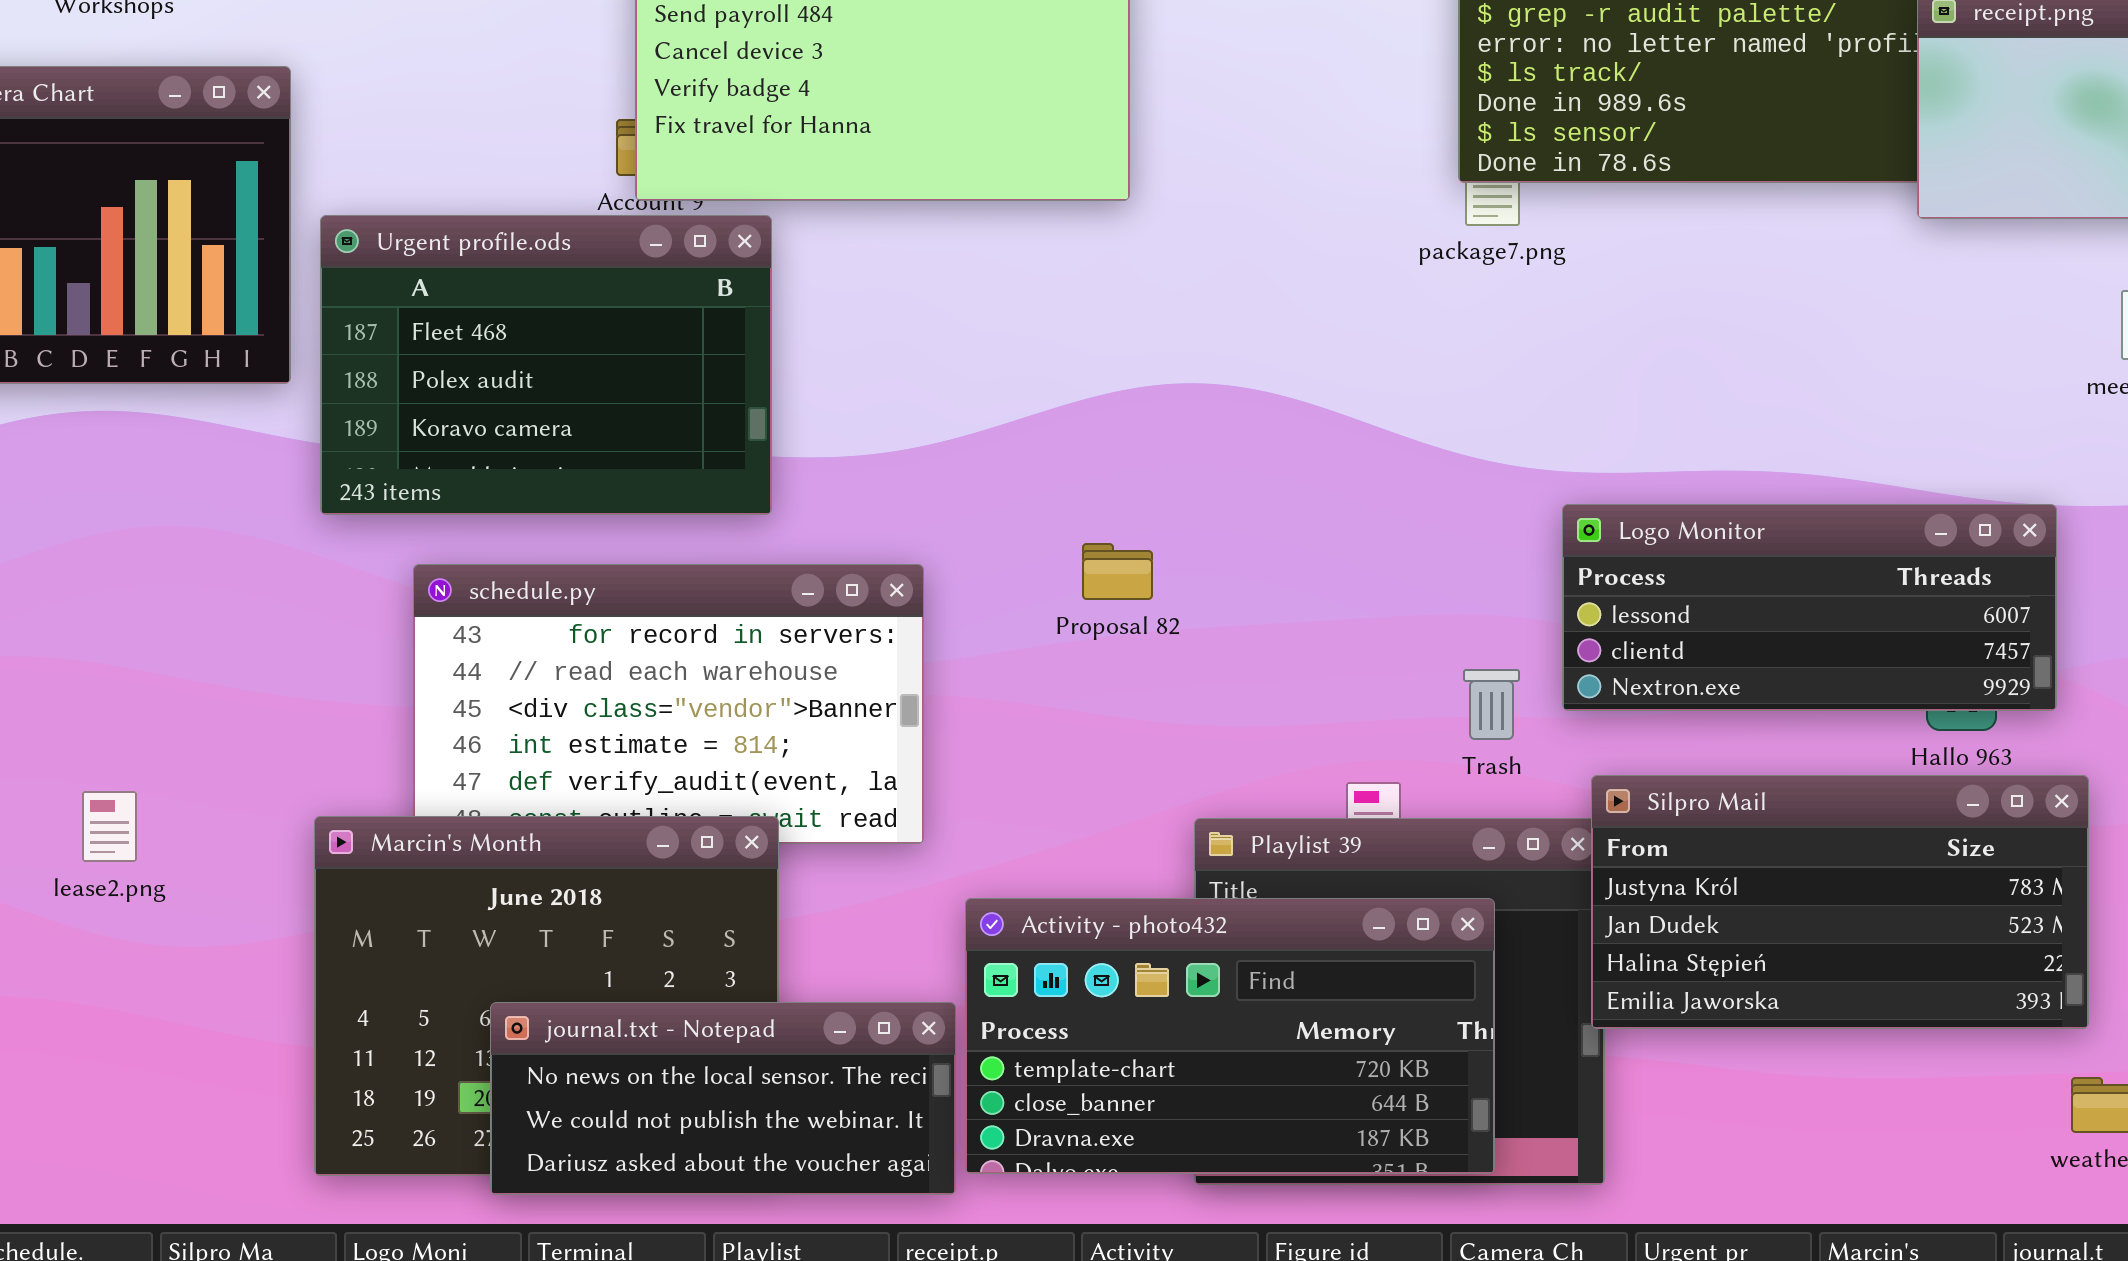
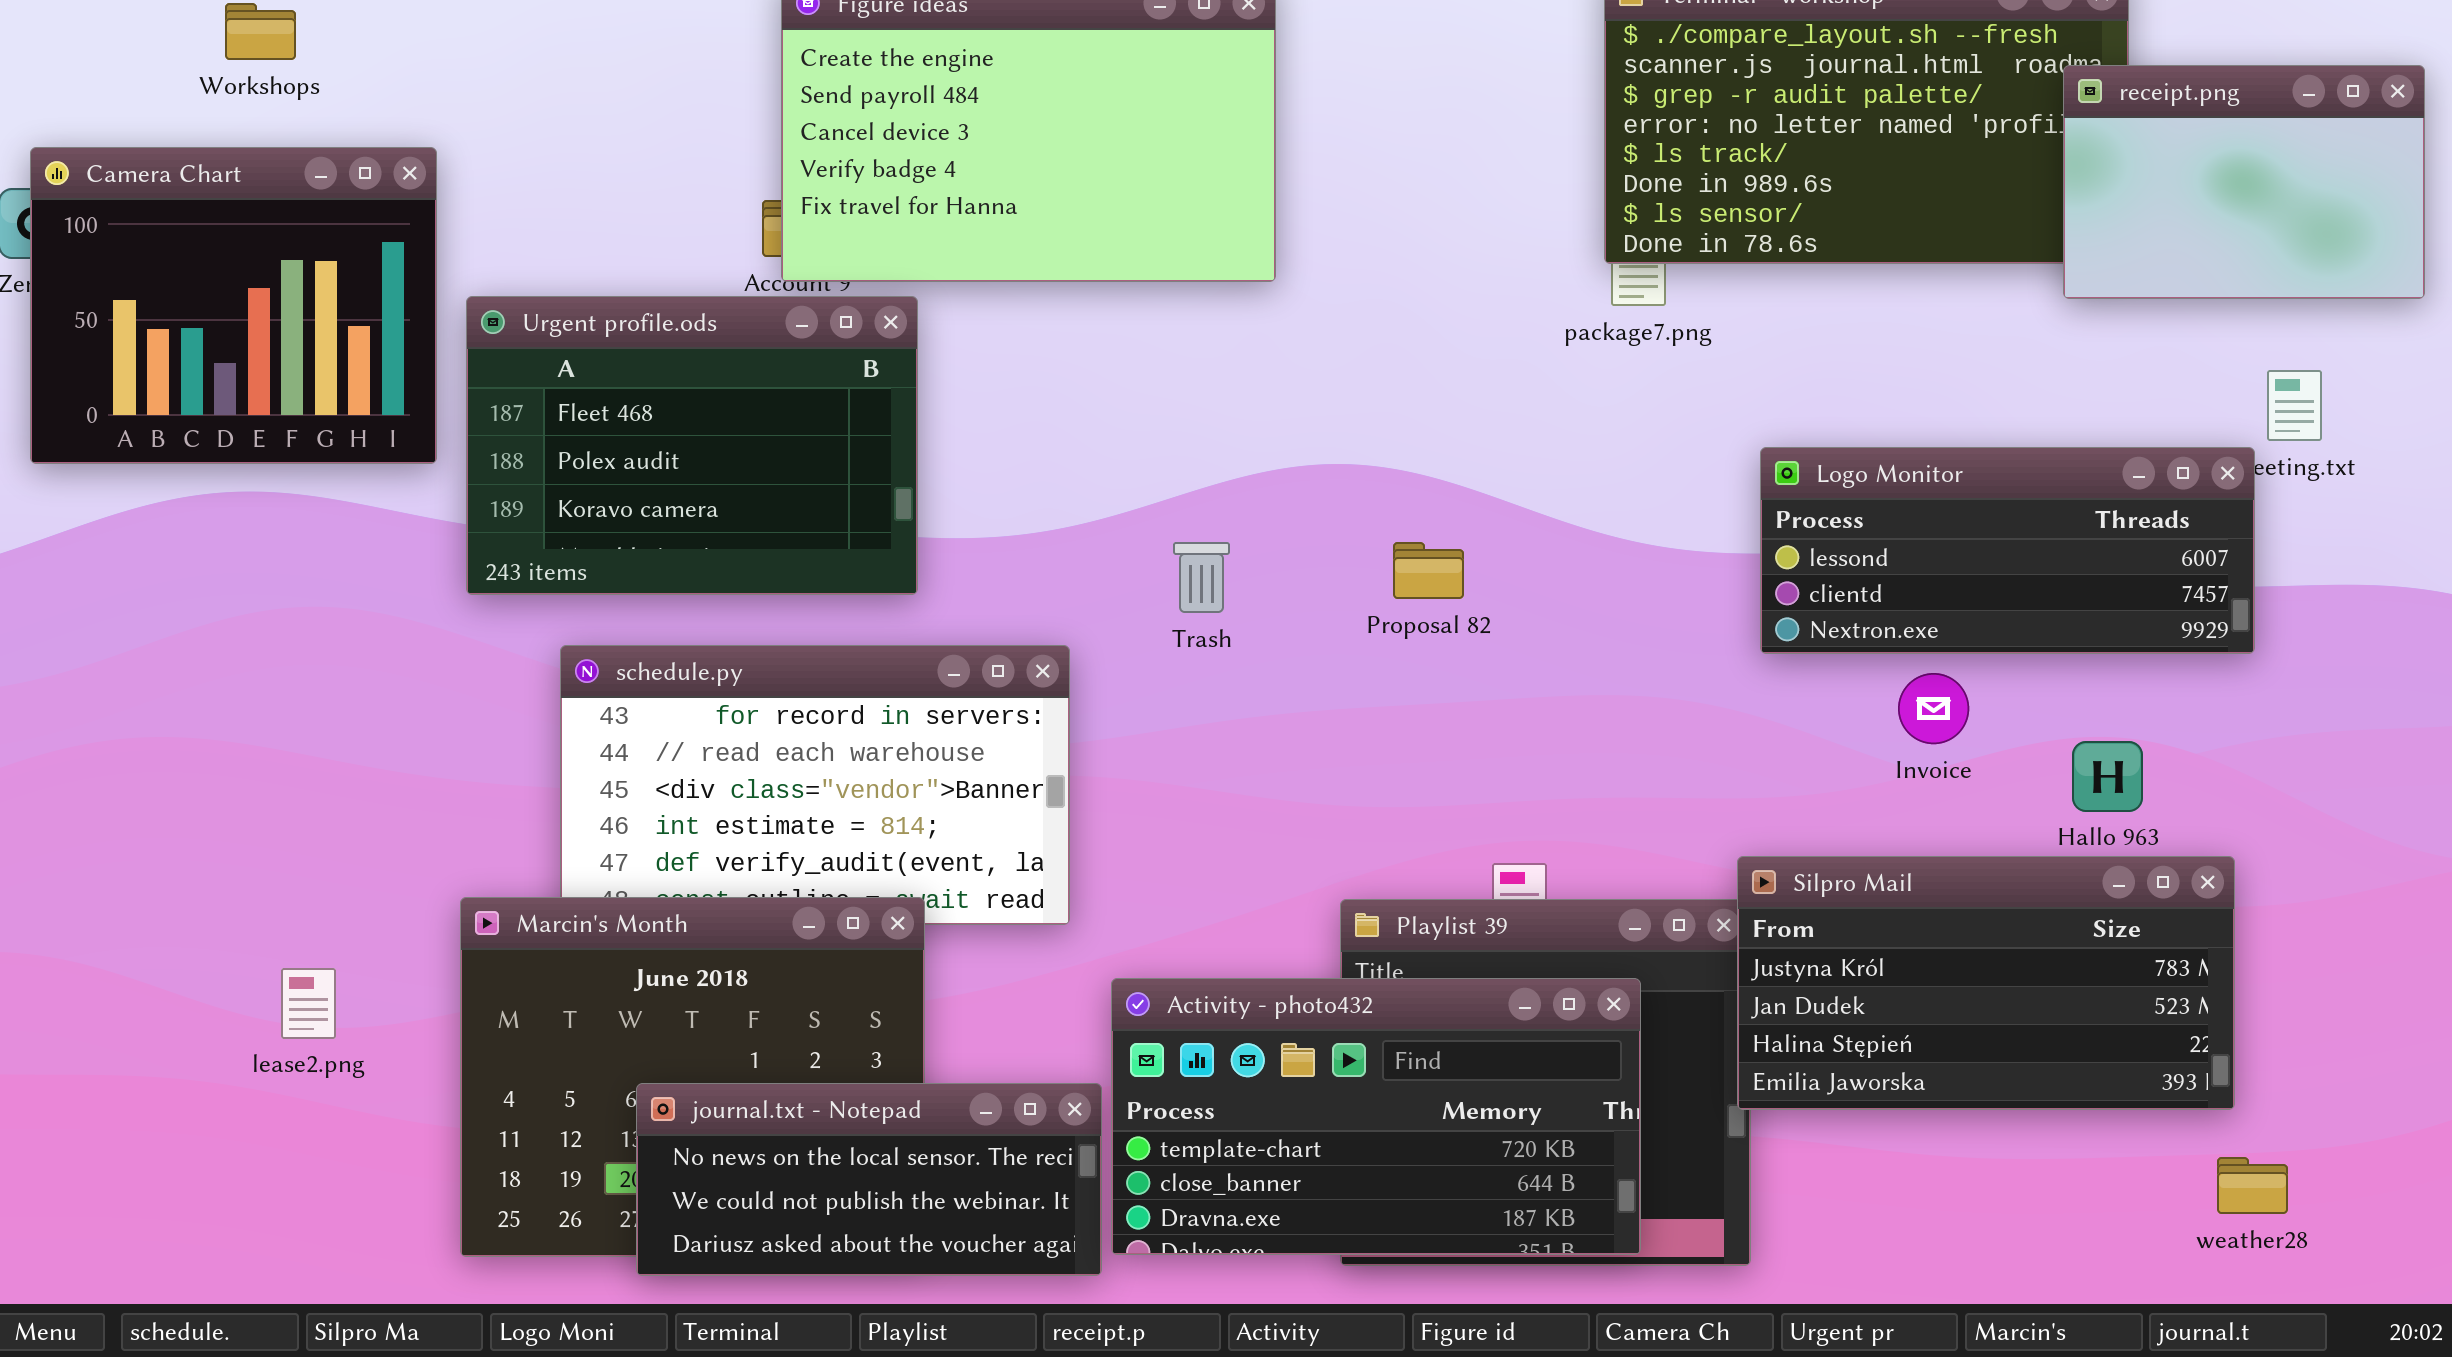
Logo Monitor: [1562,504,2057,711] -> [1760,447,2255,654], moved
Proposal 82: [1082,543,1153,600] -> [1393,542,1464,599], moved
Trash: [1463,669,1520,740] -> [1173,542,1230,613], moved
lease2.png: [82,791,137,862] -> [281,968,336,1039], moved

